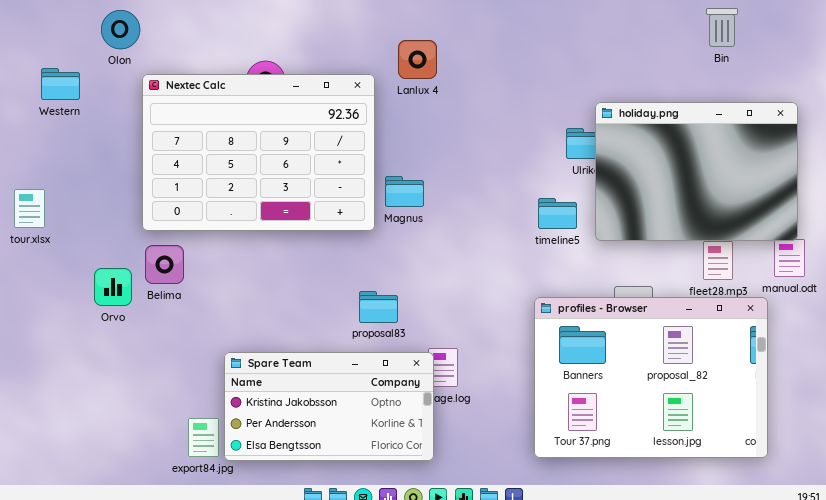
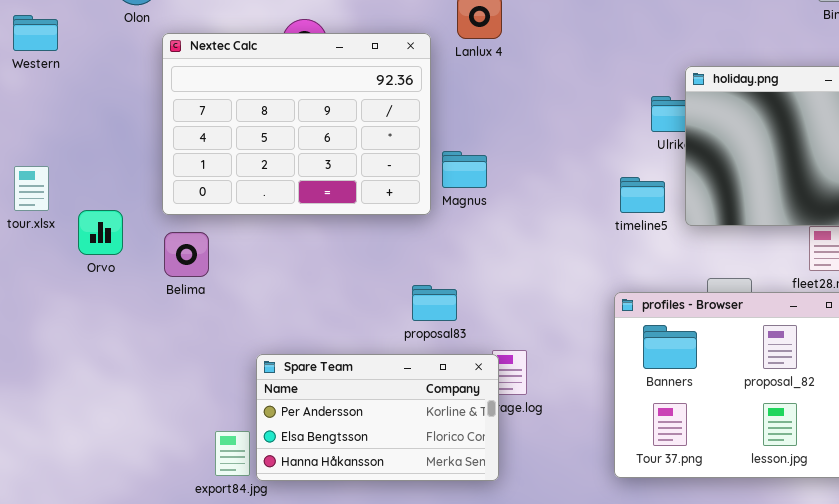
Western: [41,68,80,100] -> [13,15,58,51], moved
Orvo: [94,268,132,306] -> [78,210,123,255], moved
Spare Team: [224,352,434,461] -> [256,354,499,481], scrolled down 1 row

